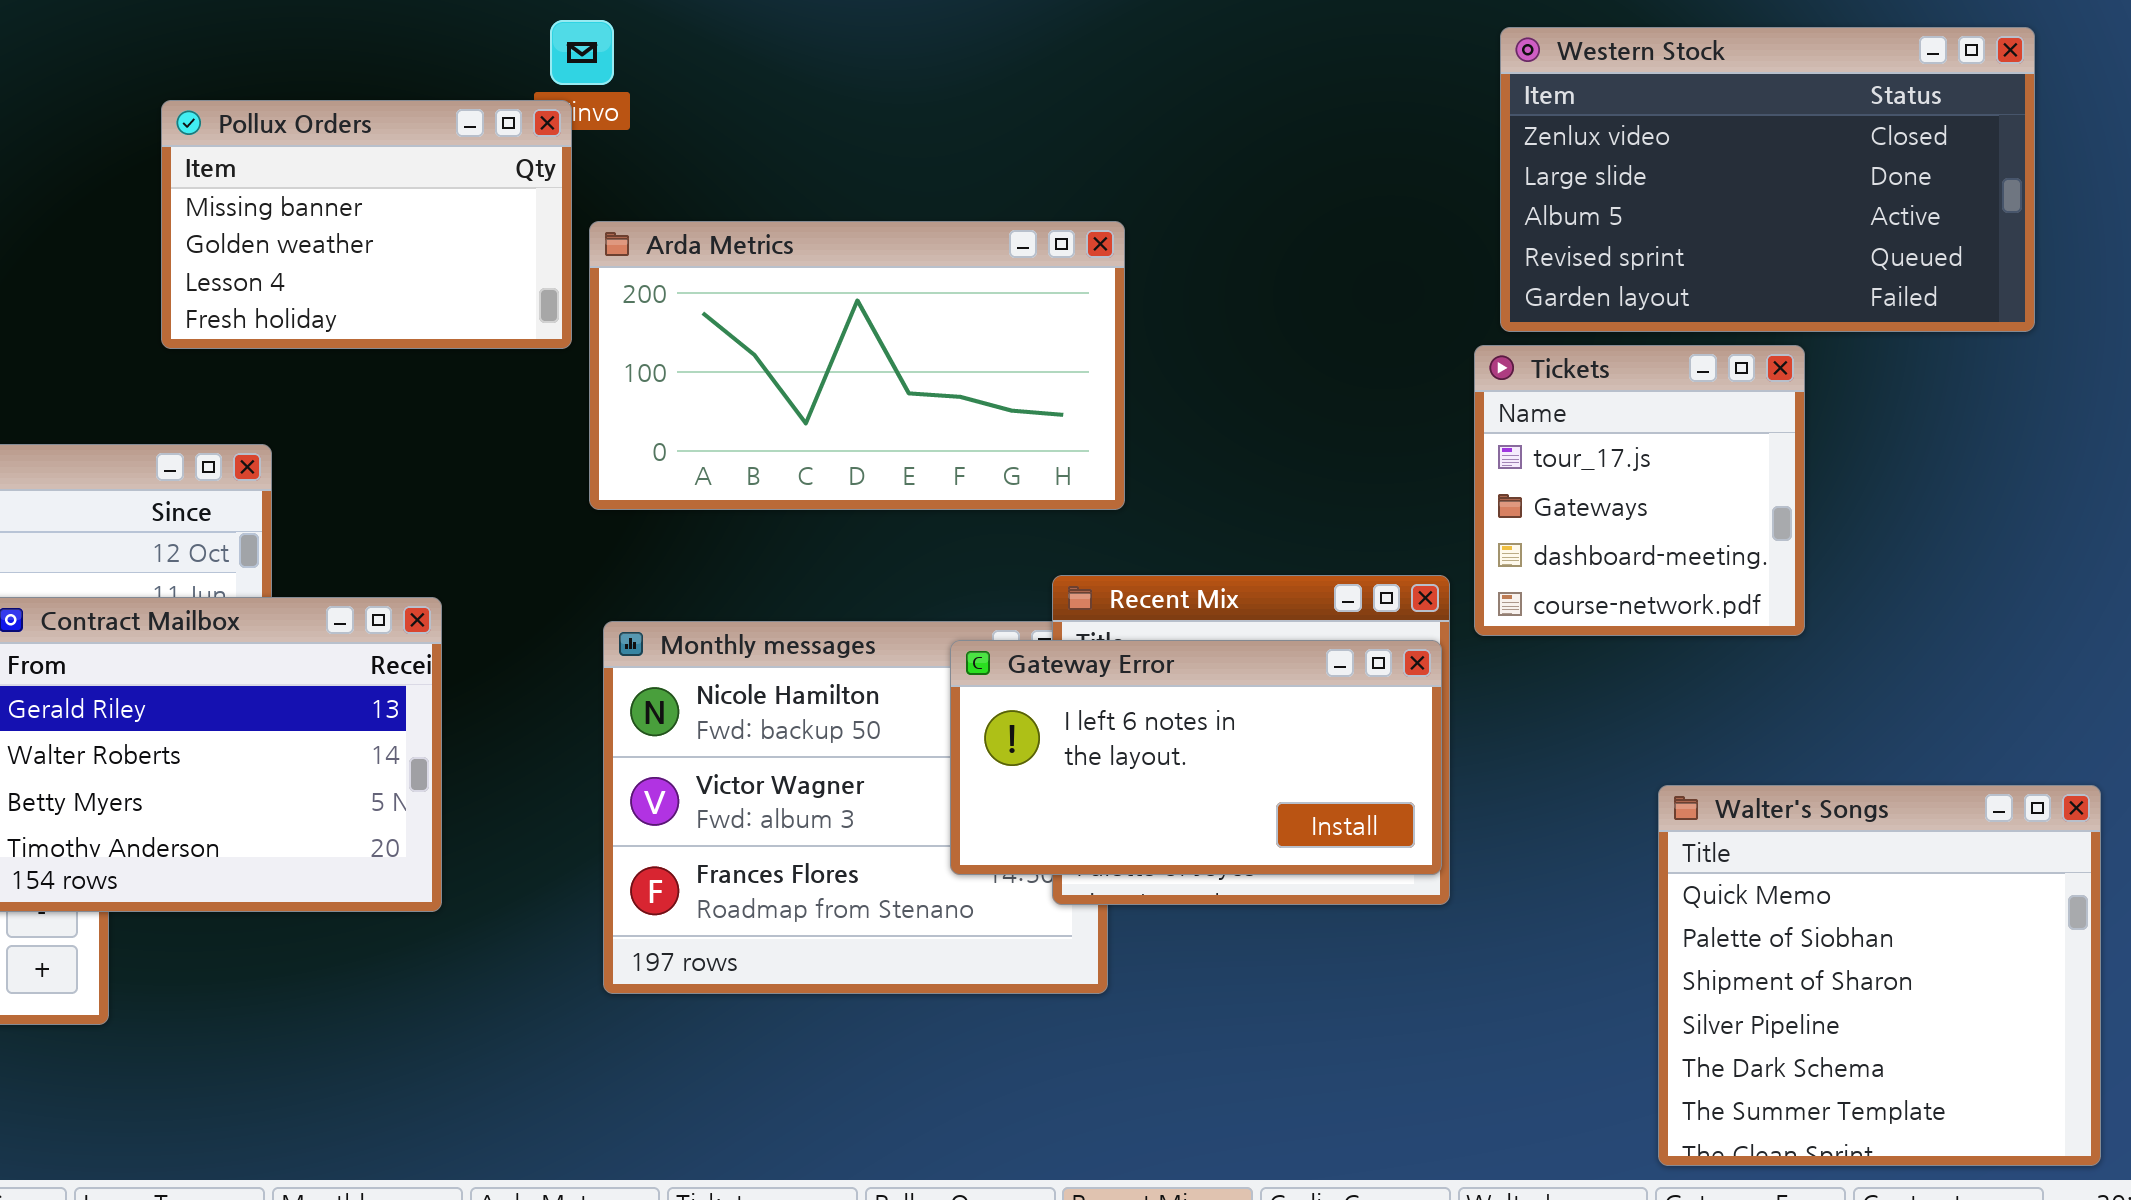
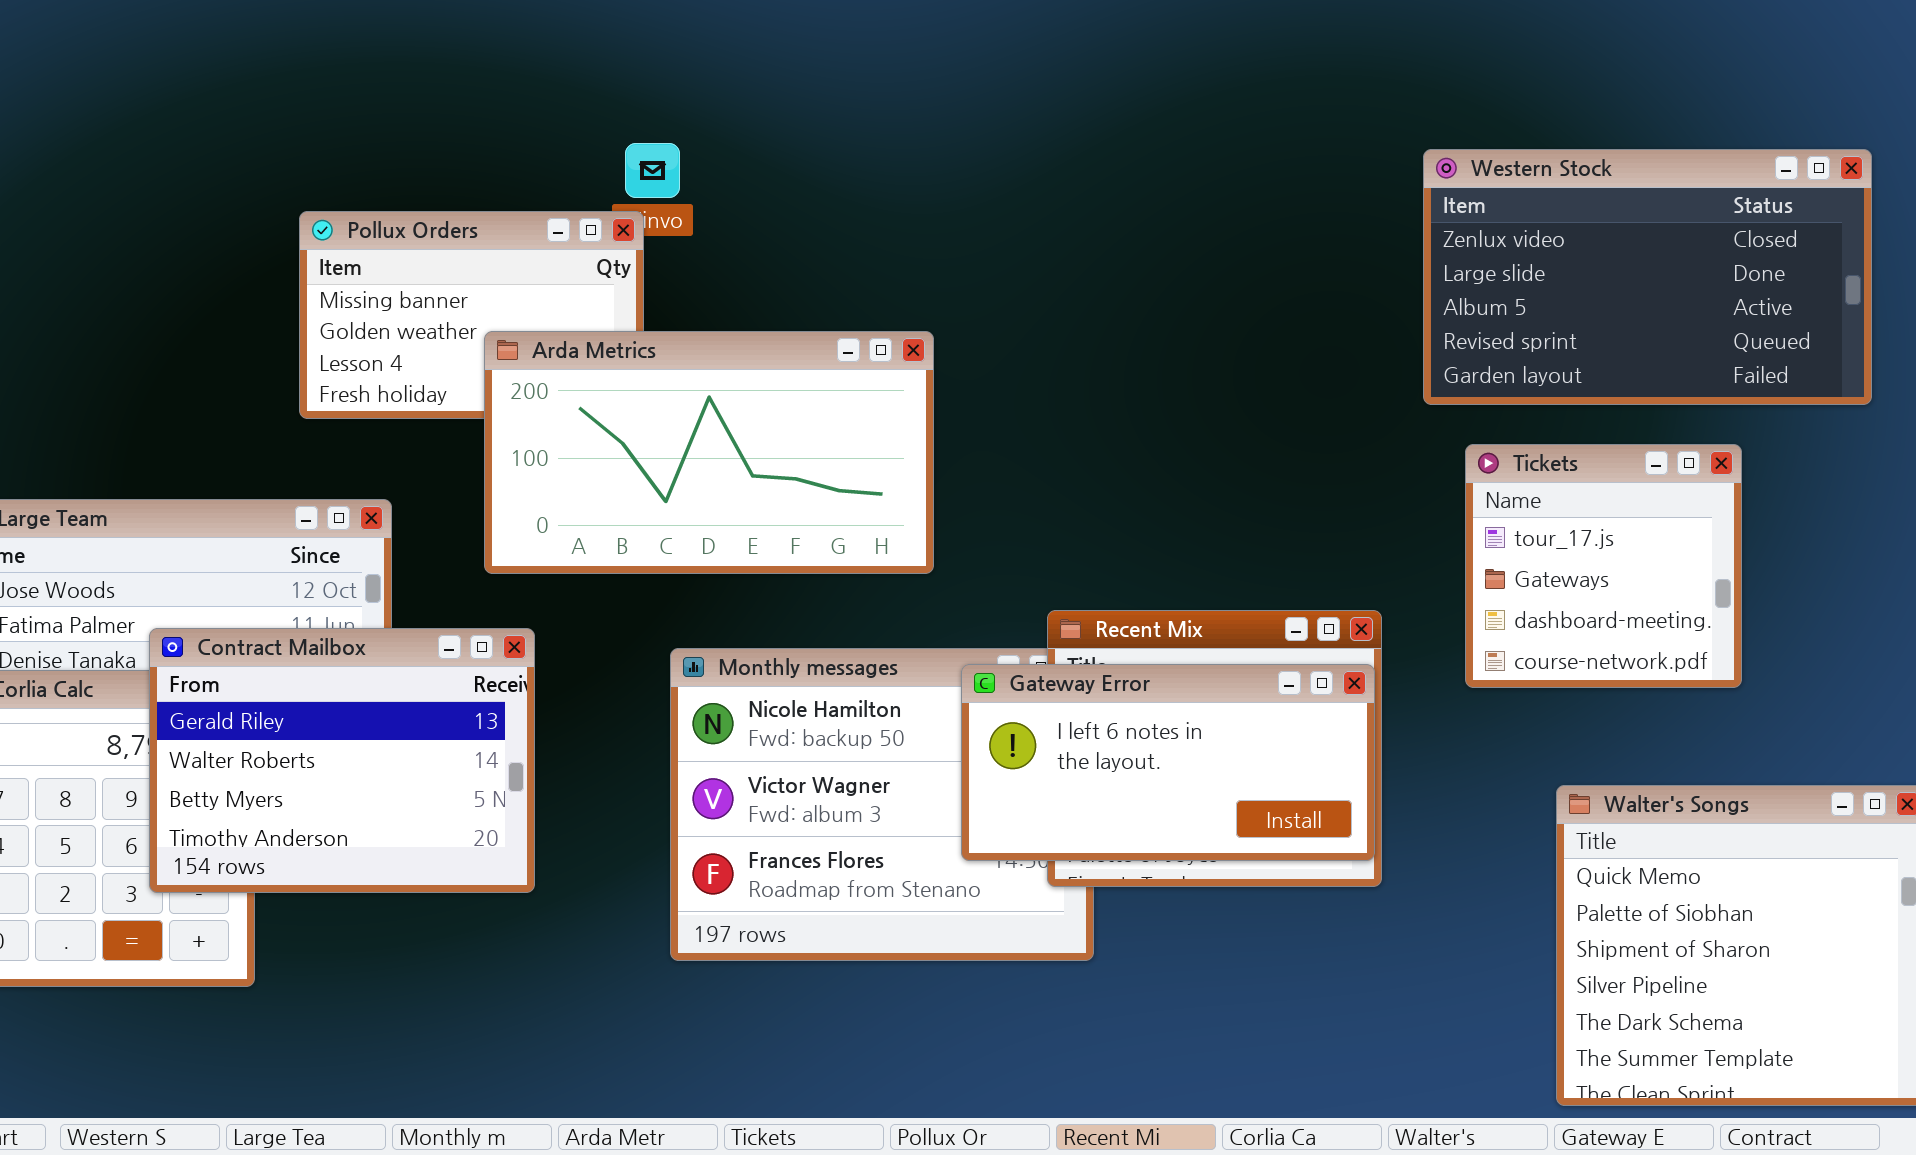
Arda Metrics: [589,221,1125,510] -> [484,331,934,574], moved
Tickets: [1474,345,1805,636] -> [1465,444,1742,688], moved

